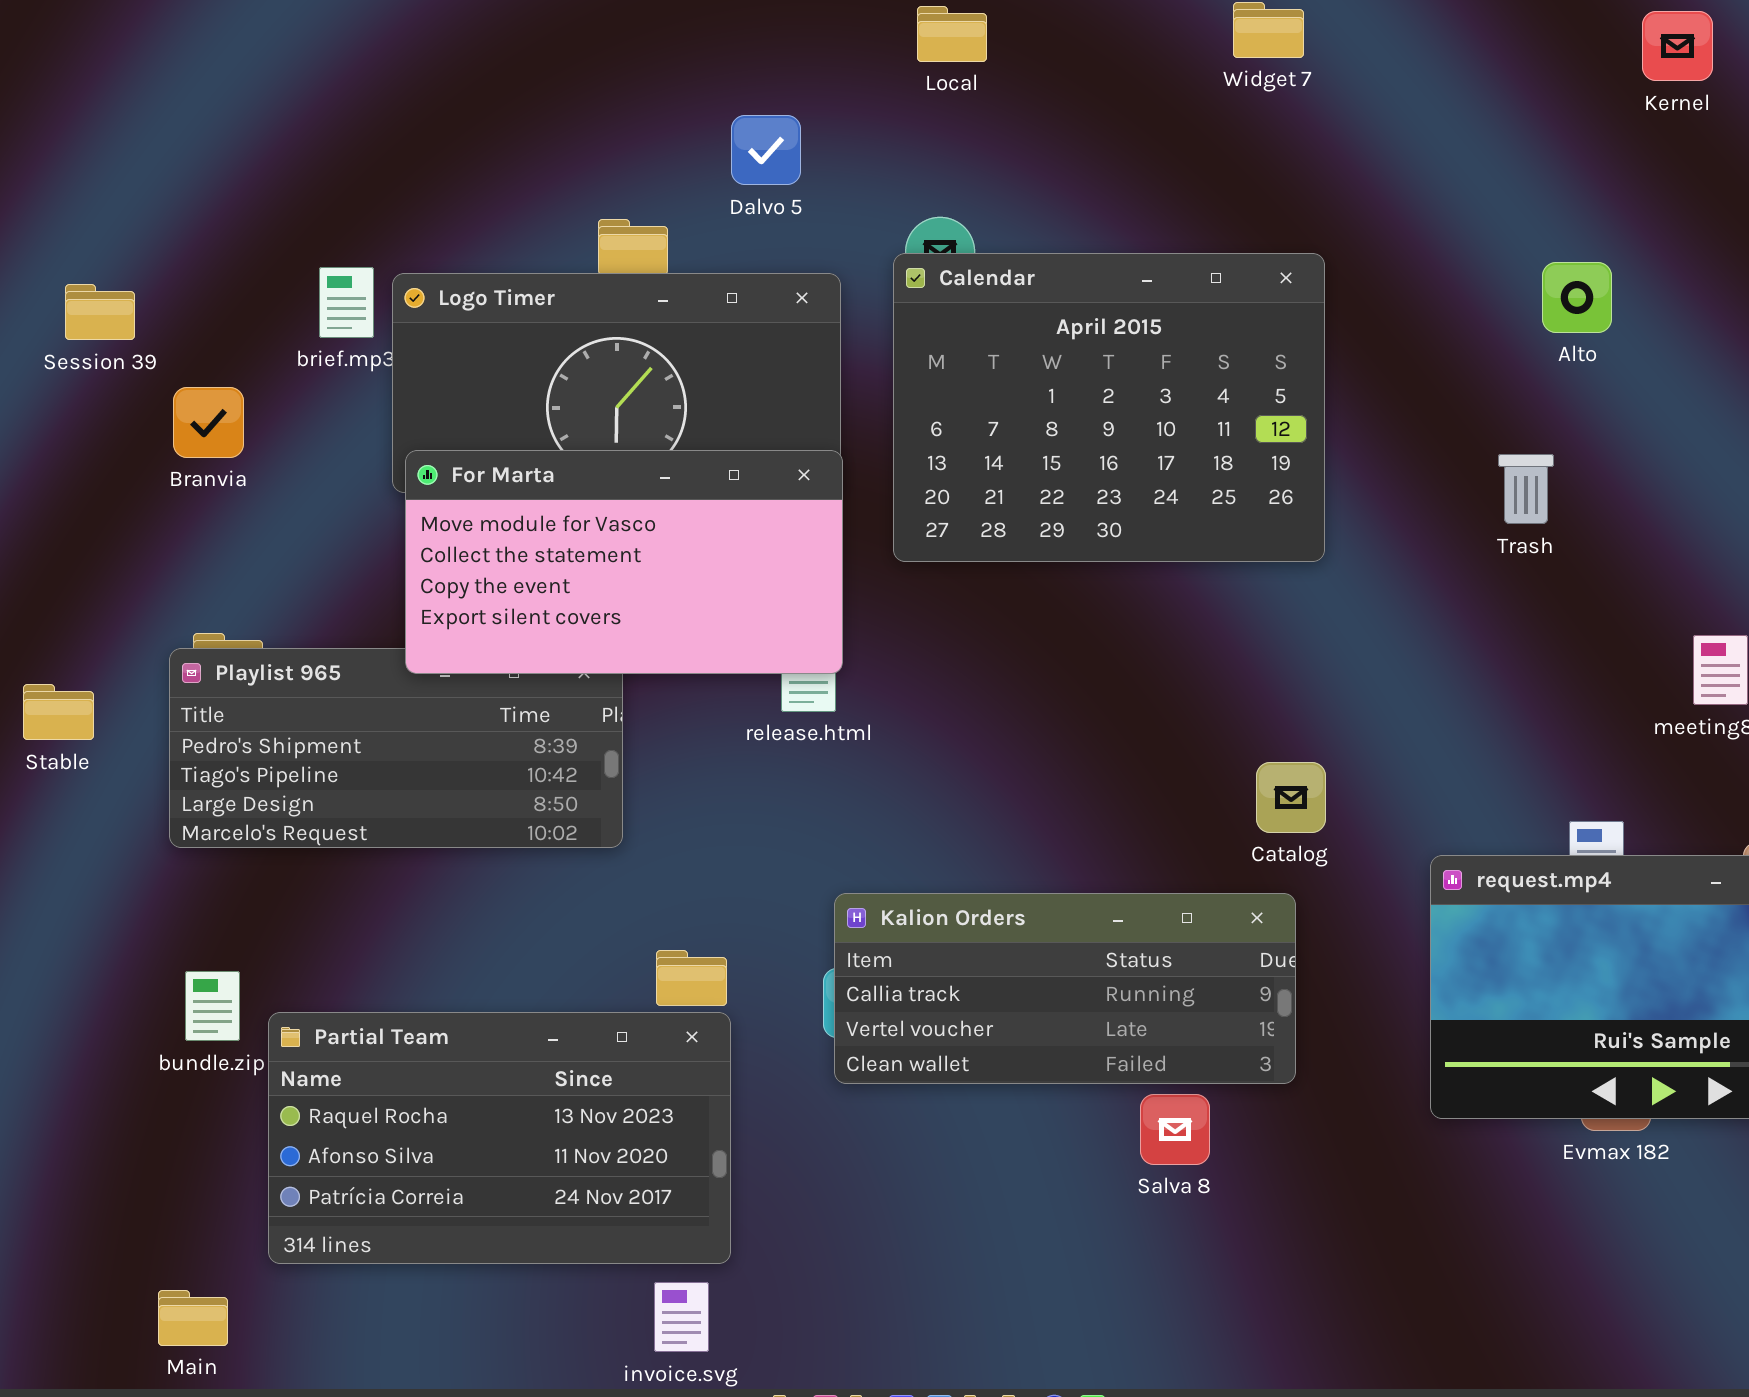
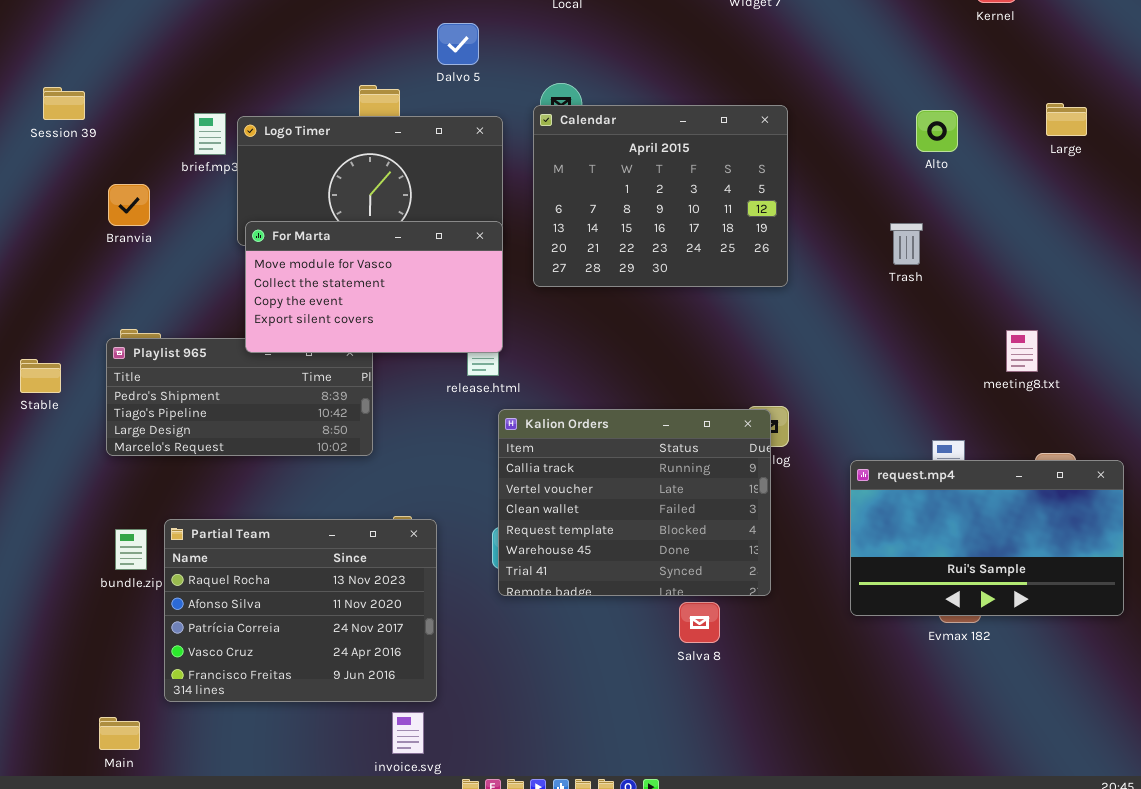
Session 39: [65,284,135,340] -> [43,87,85,120], moved
Kalion Orders: [834,893,1296,1084] -> [498,409,771,596], resized
Partial Team: [268,1012,731,1264] -> [164,519,437,702], resized

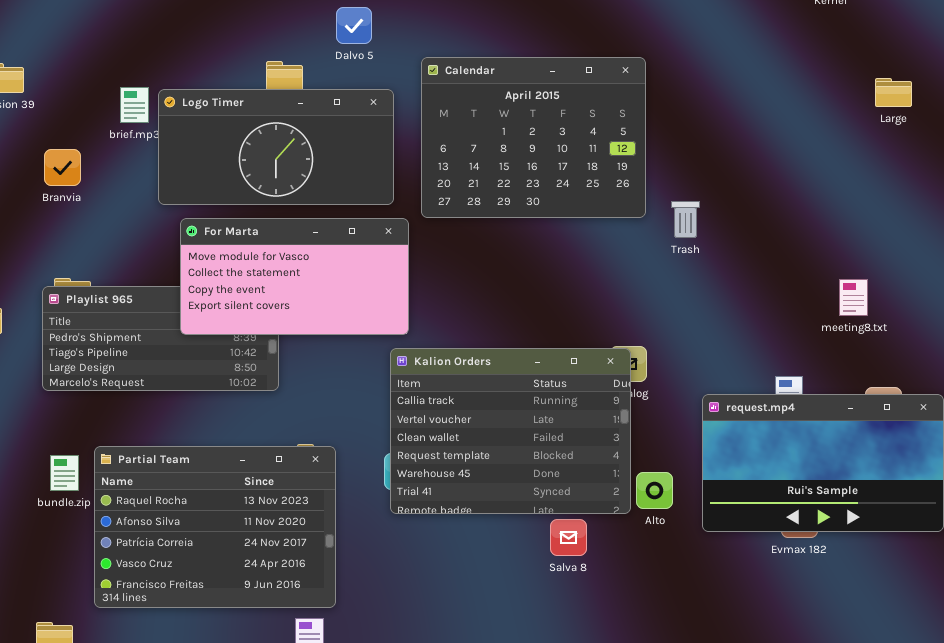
Calendar: [533,105,788,287] -> [421,57,646,218], moved
Alto: [916,110,958,152] -> [636,472,673,509], moved
For Marta: [245,221,503,353] -> [180,218,409,335], moved
Trash: [890,223,923,265] -> [671,201,700,238], moved

